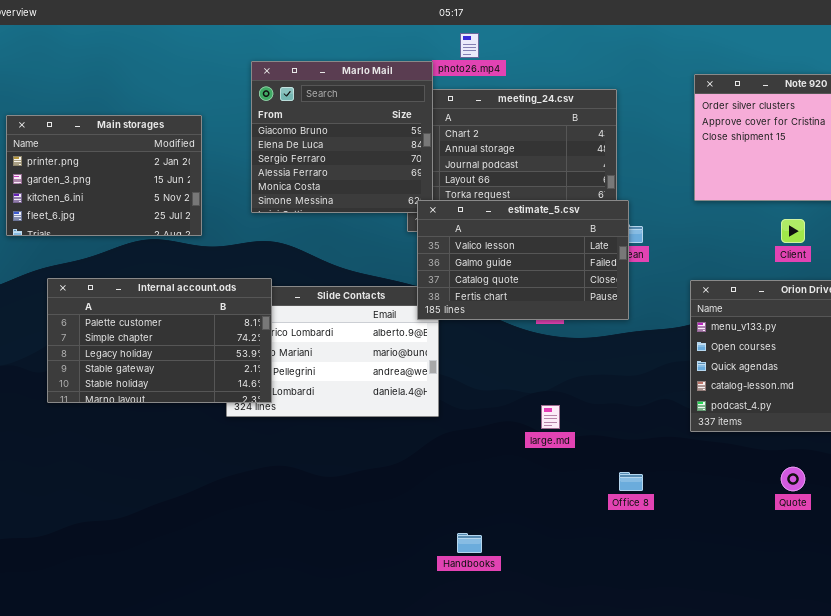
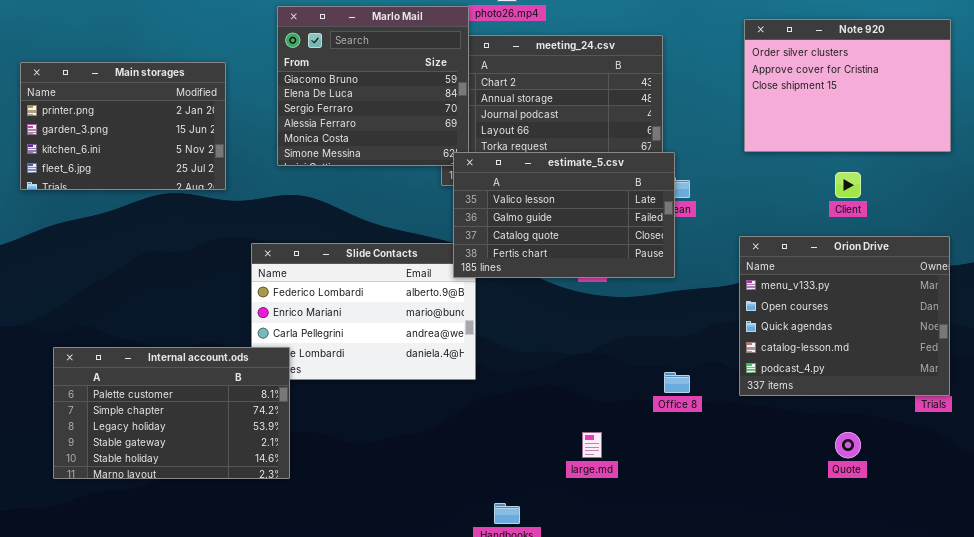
Internal account.ods: [47,278,272,403] -> [53,347,290,479], moved
large.md: [541,405,560,429] -> [582,432,602,458], moved
Office 8: [619,472,643,491] -> [664,372,690,393], moved

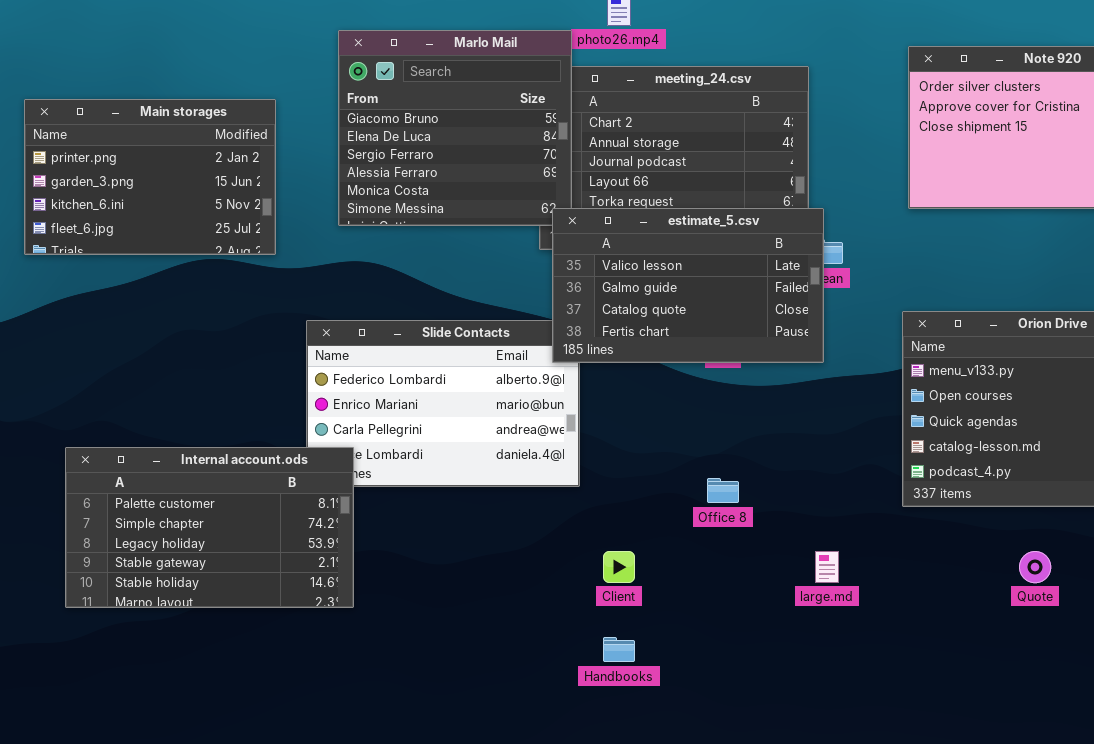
Client: [835,172,861,198] -> [603,551,635,583], moved
Office 8: [664,372,690,393] -> [707,478,739,503], moved
large.md: [582,432,602,458] -> [815,551,839,583], moved

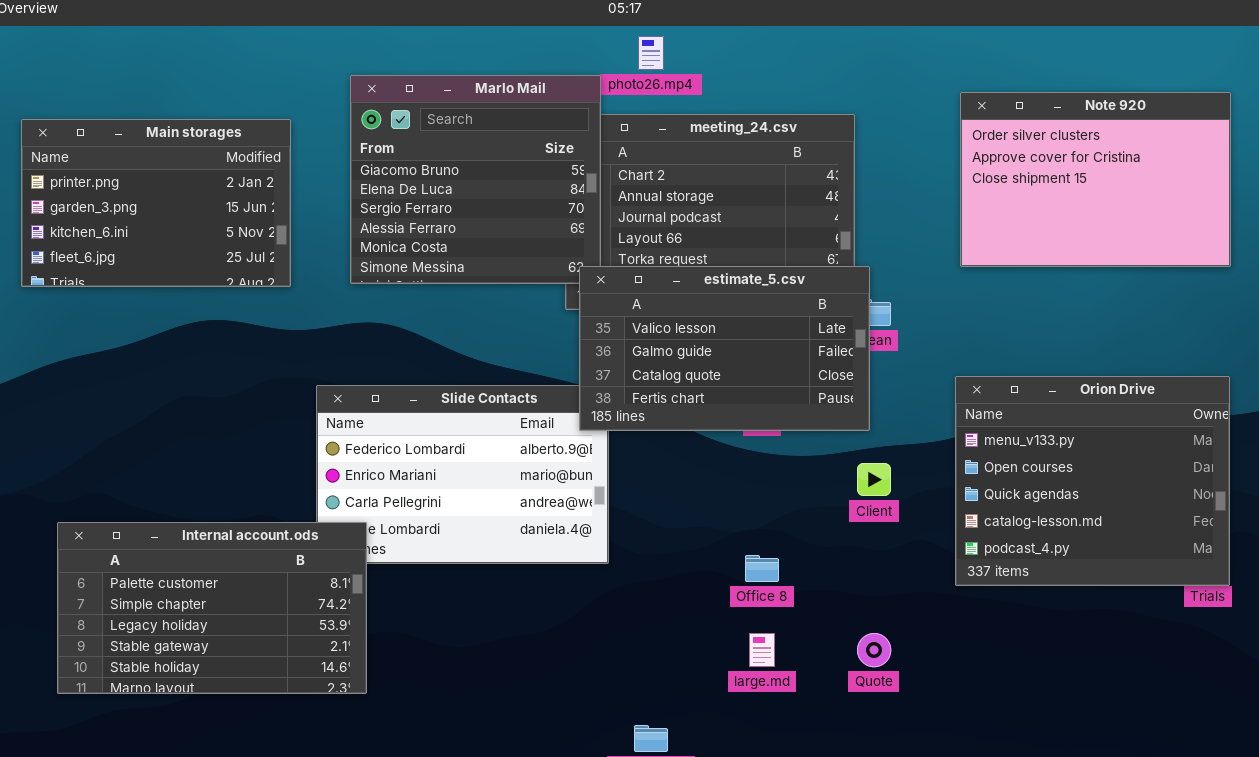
Main storages: [24,99,276,255] -> [21,119,291,287], moved
Client: [603,551,635,583] -> [857,463,891,496], moved
large.md: [815,551,839,583] -> [749,633,775,667], moved
Quote: [1019,551,1051,583] -> [857,633,891,667], moved

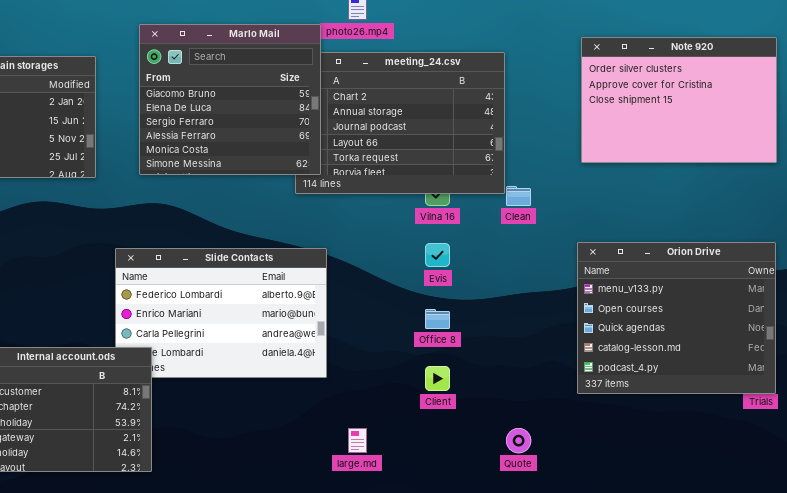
estimate_5.csv: [579,266,870,431] -> none, closed
Client: [857,463,891,496] -> [425,366,450,391], moved
Office 8: [745,555,779,582] -> [425,309,450,329], moved
large.md: [749,633,775,667] -> [348,428,367,453], moved

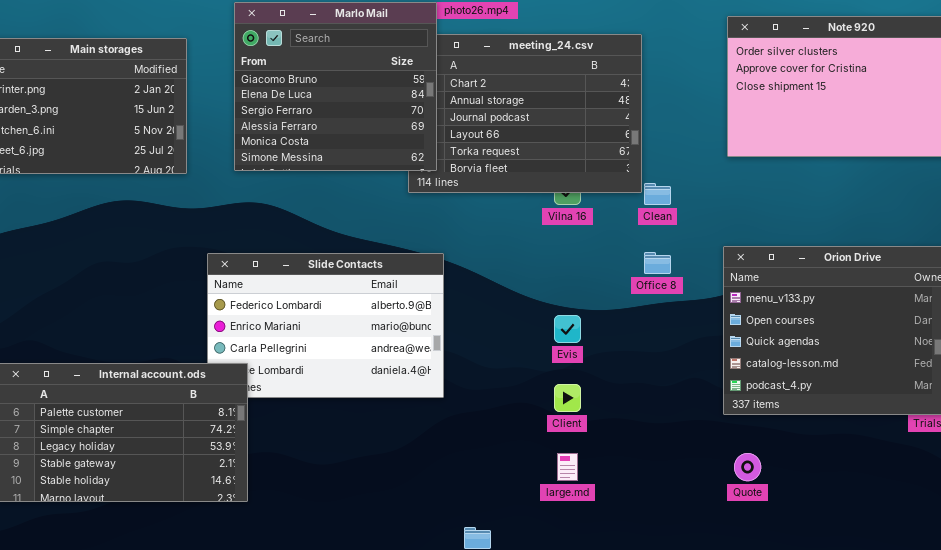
Evis: [425,243,450,267] -> [554,315,581,343], moved
Office 8: [425,309,450,329] -> [644,252,671,274], moved
large.md: [348,428,367,453] -> [557,453,578,481], moved
Quote: [506,428,531,453] -> [734,453,761,481], moved

